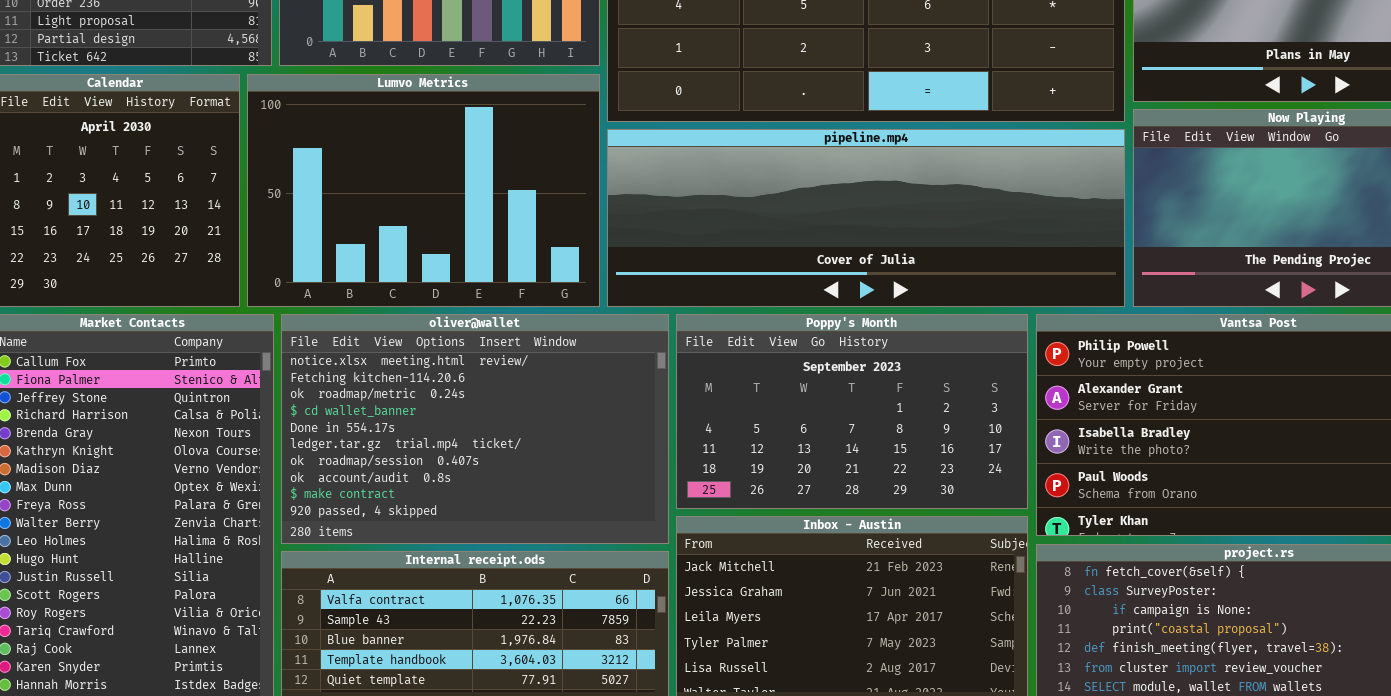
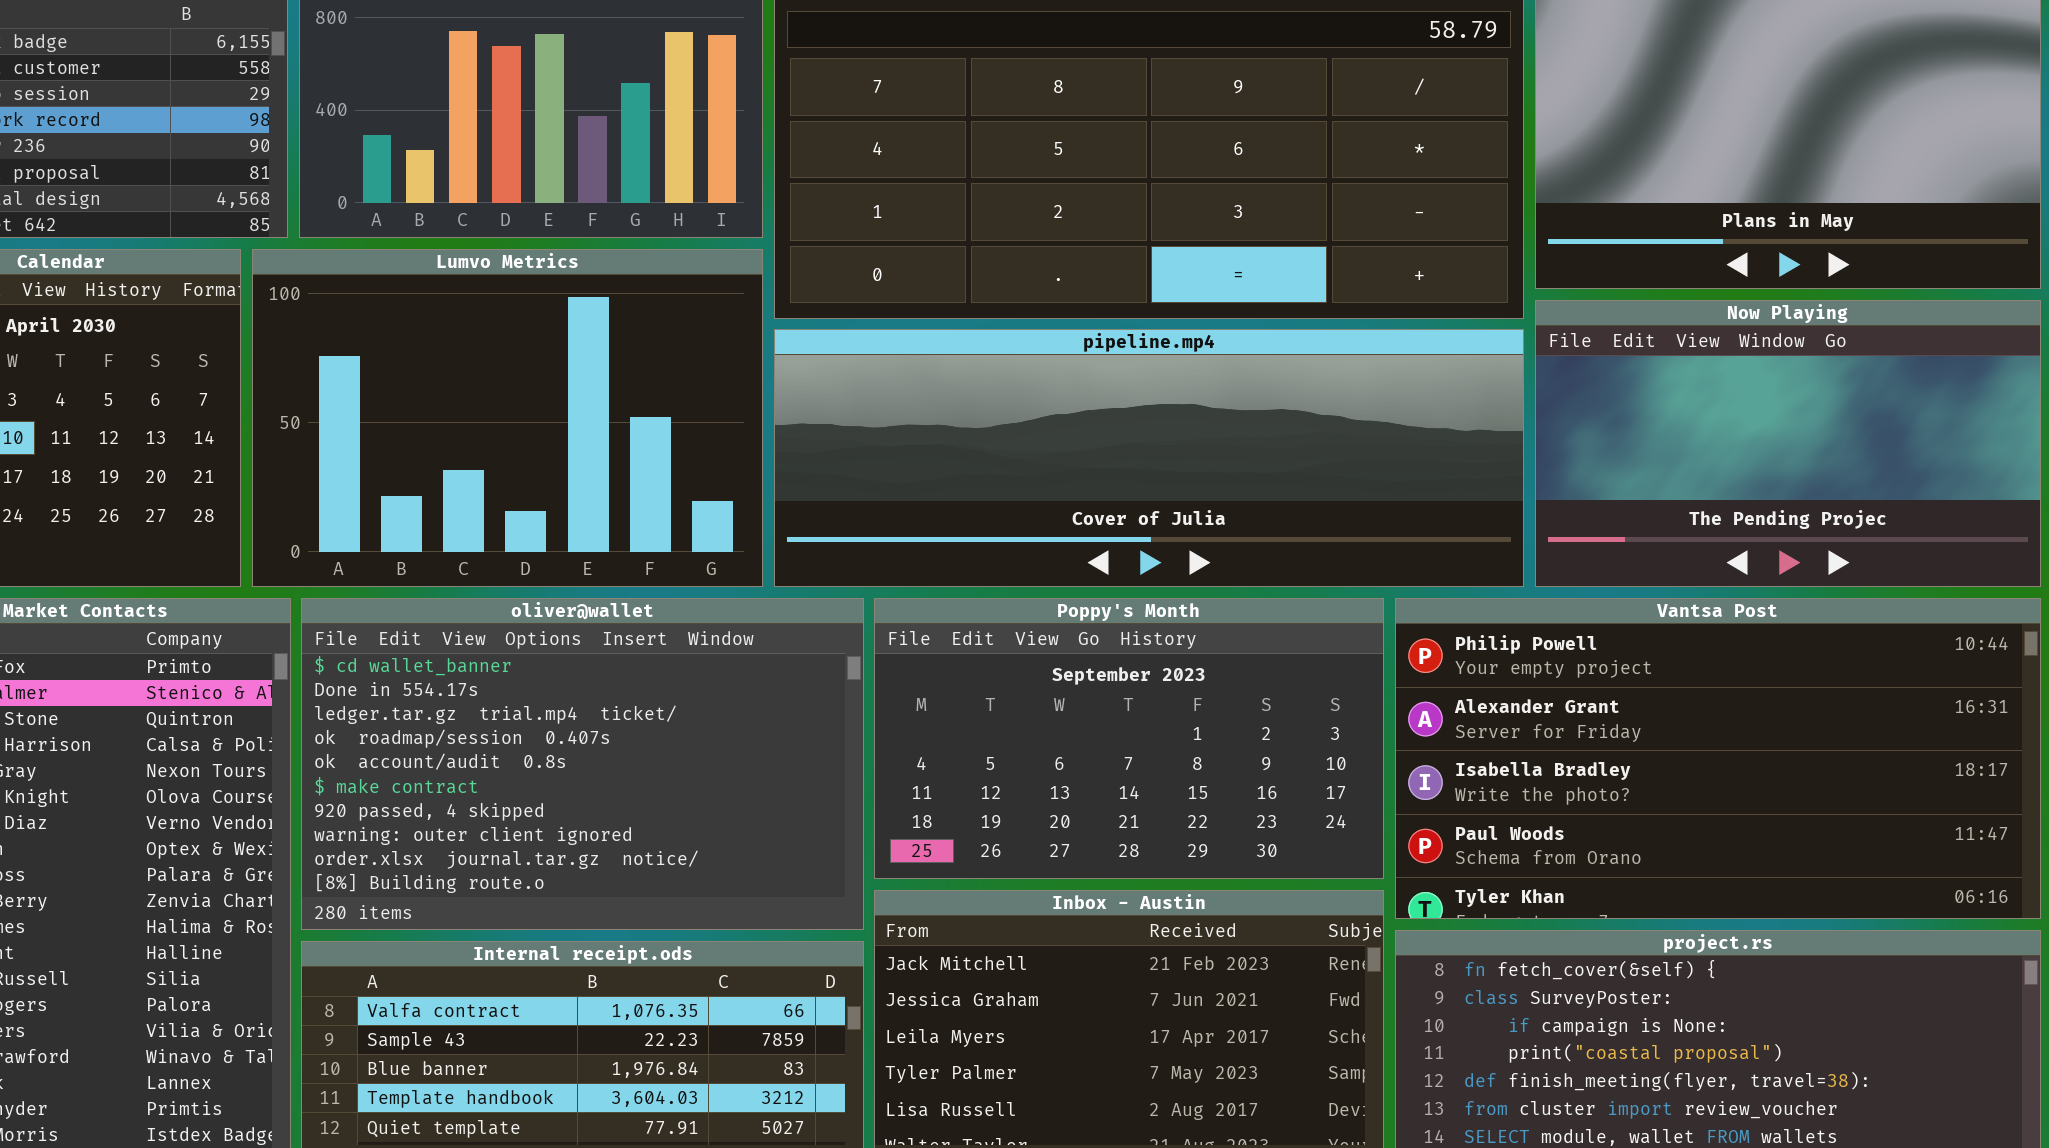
oliver@wallet: [281,314,669,544] -> [301,598,864,930], scrolled down 3 rows

